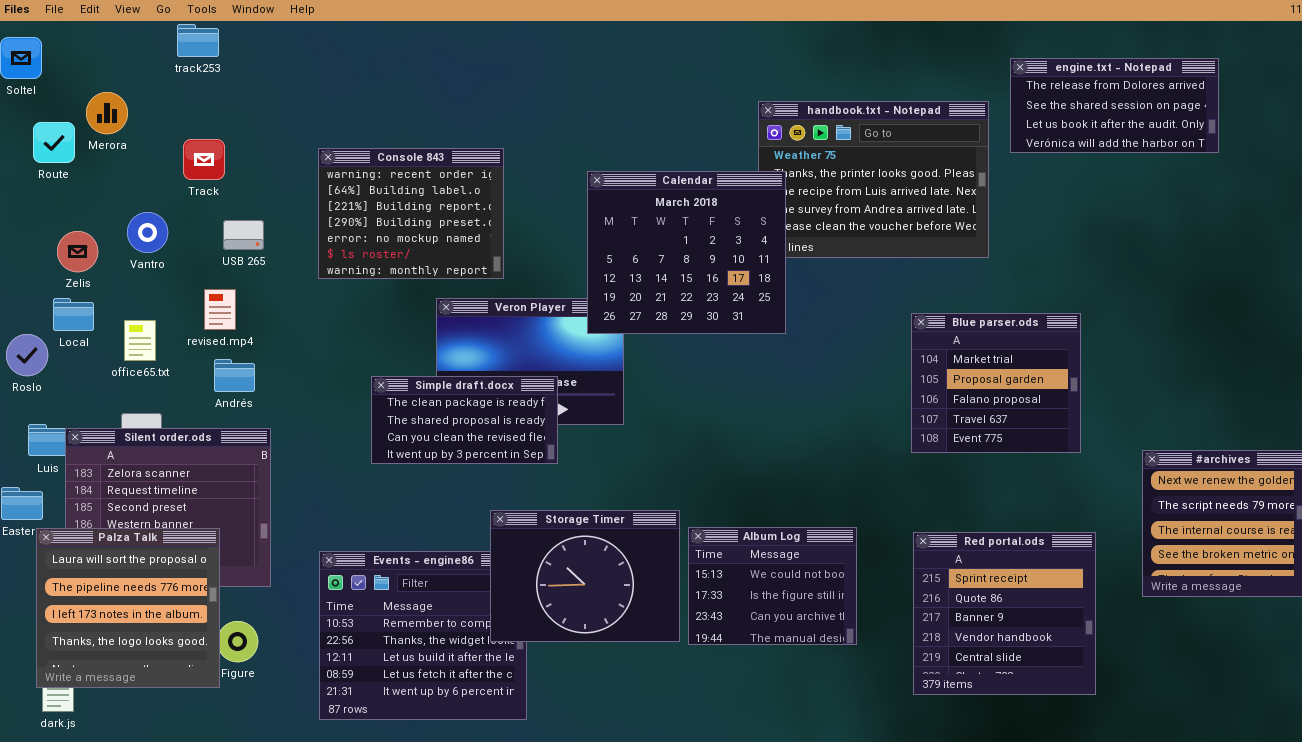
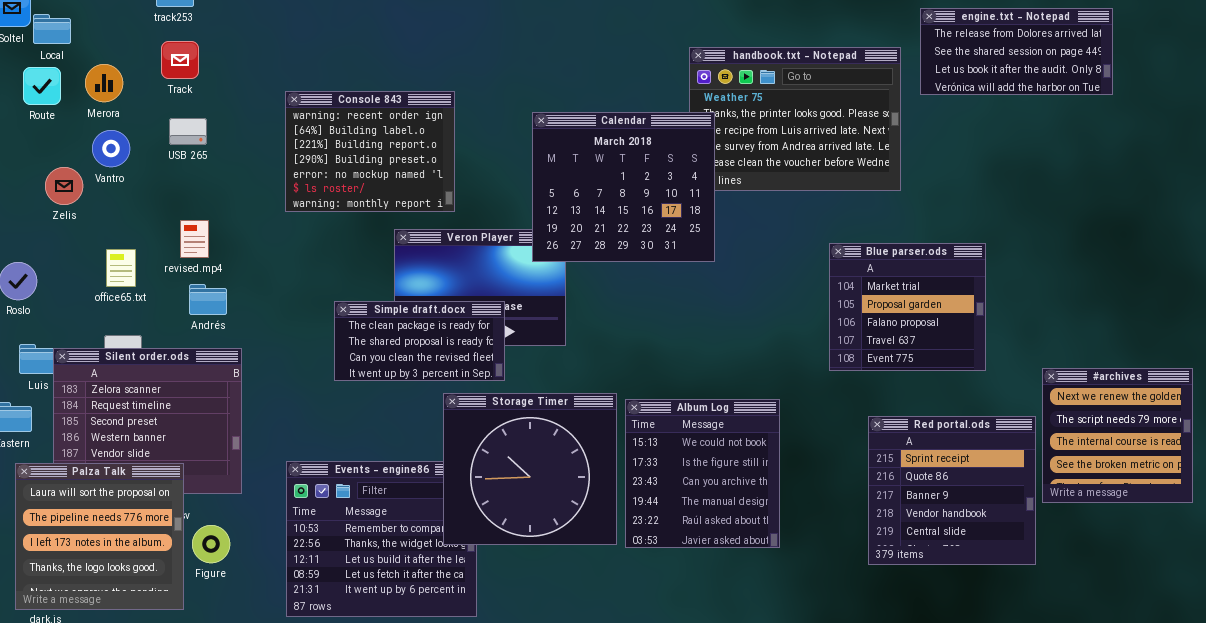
Merora: [86,92,128,134] -> [85,64,123,102], moved
Track: [183,139,225,180] -> [161,41,199,79], moved
Vantro: [127,212,168,253] -> [92,130,130,167], moved
USB 265: [223,220,264,250] -> [169,118,207,145], moved
Local: [53,298,94,331] -> [33,14,71,44], moved
Storage Timer: [490,510,680,642] -> [443,393,617,545], resized
Album Log: [688,527,857,645] -> [625,399,780,548], resized
Palza Talk: [36,528,220,688] -> [15,463,184,610], moved
Red portal.ods: [913,532,1096,695] -> [868,416,1036,565], moved

